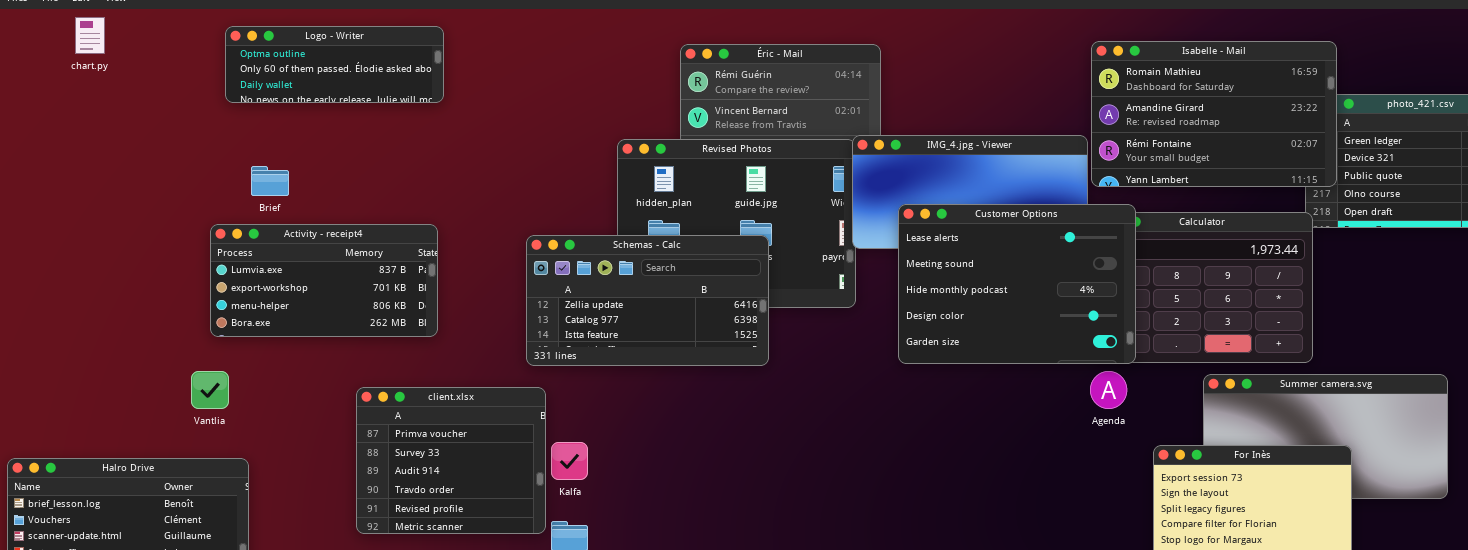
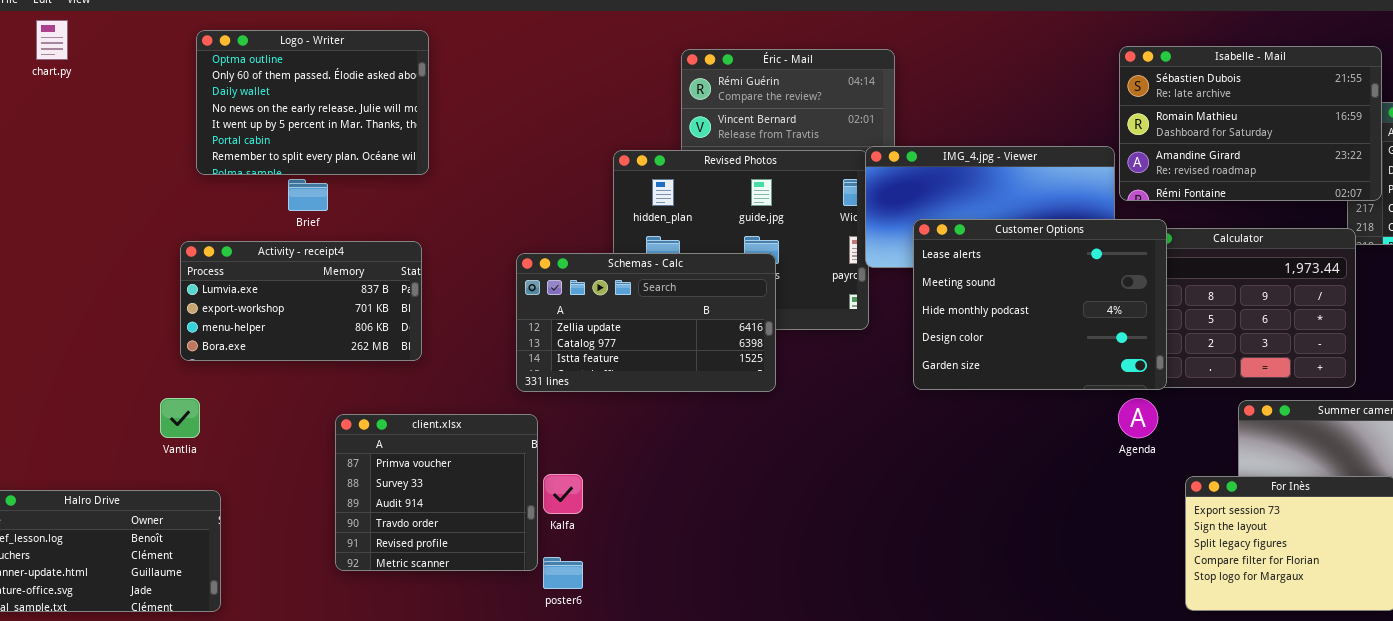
Logo - Writer: [225,26,444,103] -> [196,30,429,175], resized
Isabelle - Mail: [1091,41,1337,187] -> [1119,46,1382,201], scrolled up 1 row
Brief: [251,166,289,196] -> [288,179,328,211], moved

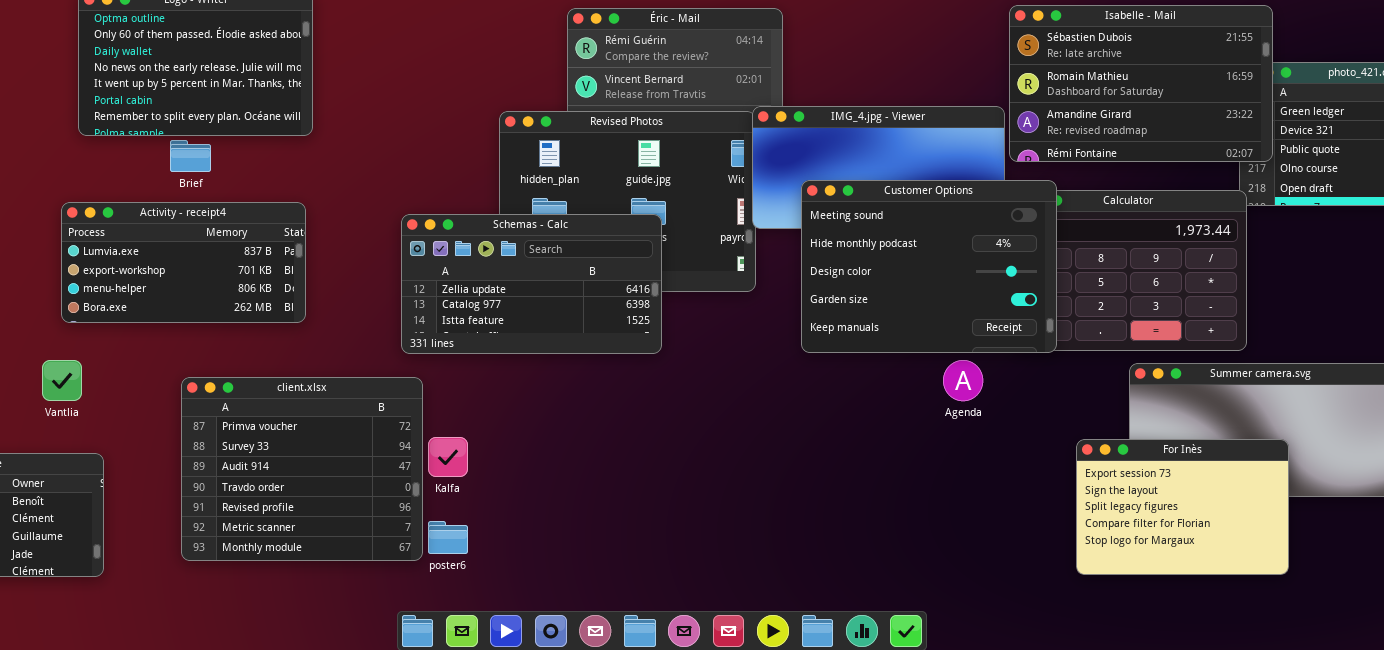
Customer Options: [913,219,1167,390] -> [801,180,1057,353], scrolled down 1 row
Agenda: [1118,398,1158,438] -> [943,360,983,401], moved
client.xlsx: [335,414,538,571] -> [181,377,423,561], resized

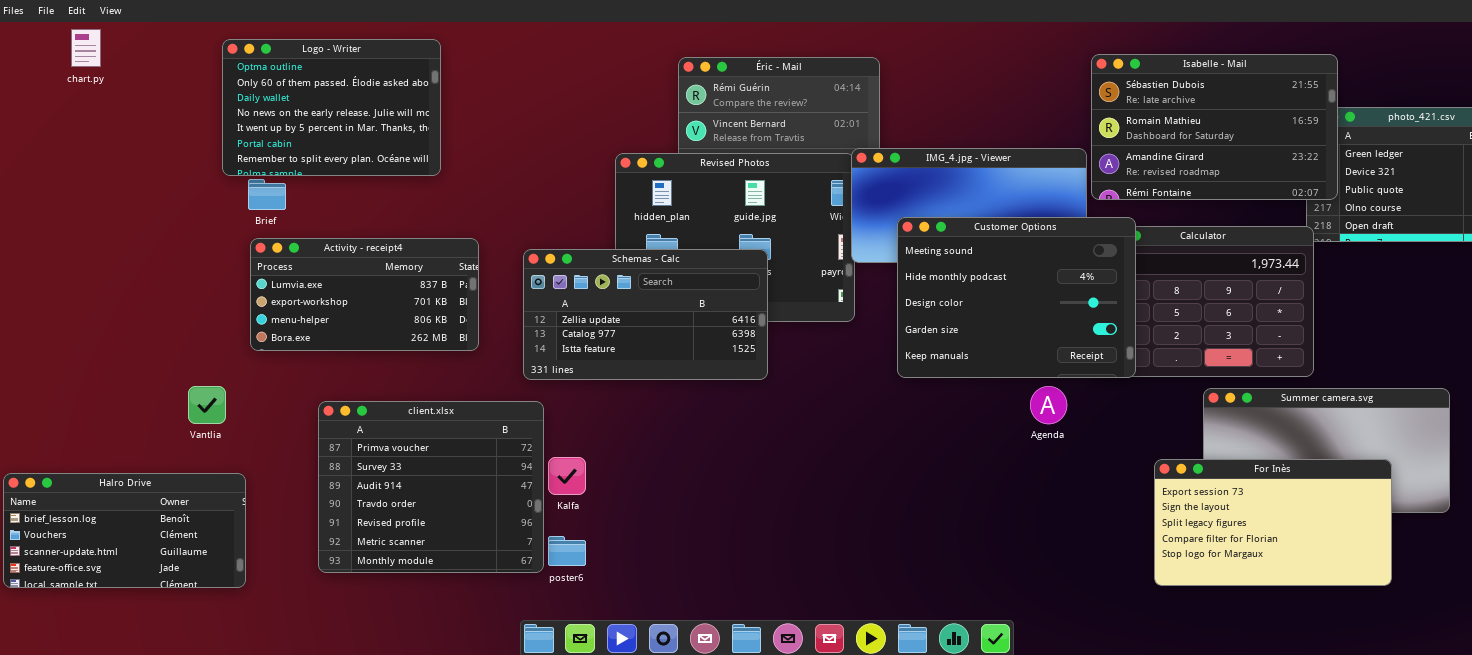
Brief: [170,140,211,172] -> [248,179,286,210], moved
Activity - receipt4: [61,202,306,323] -> [250,238,479,351], moved
For Inès: [1076,439,1289,575] -> [1154,459,1392,586], resized

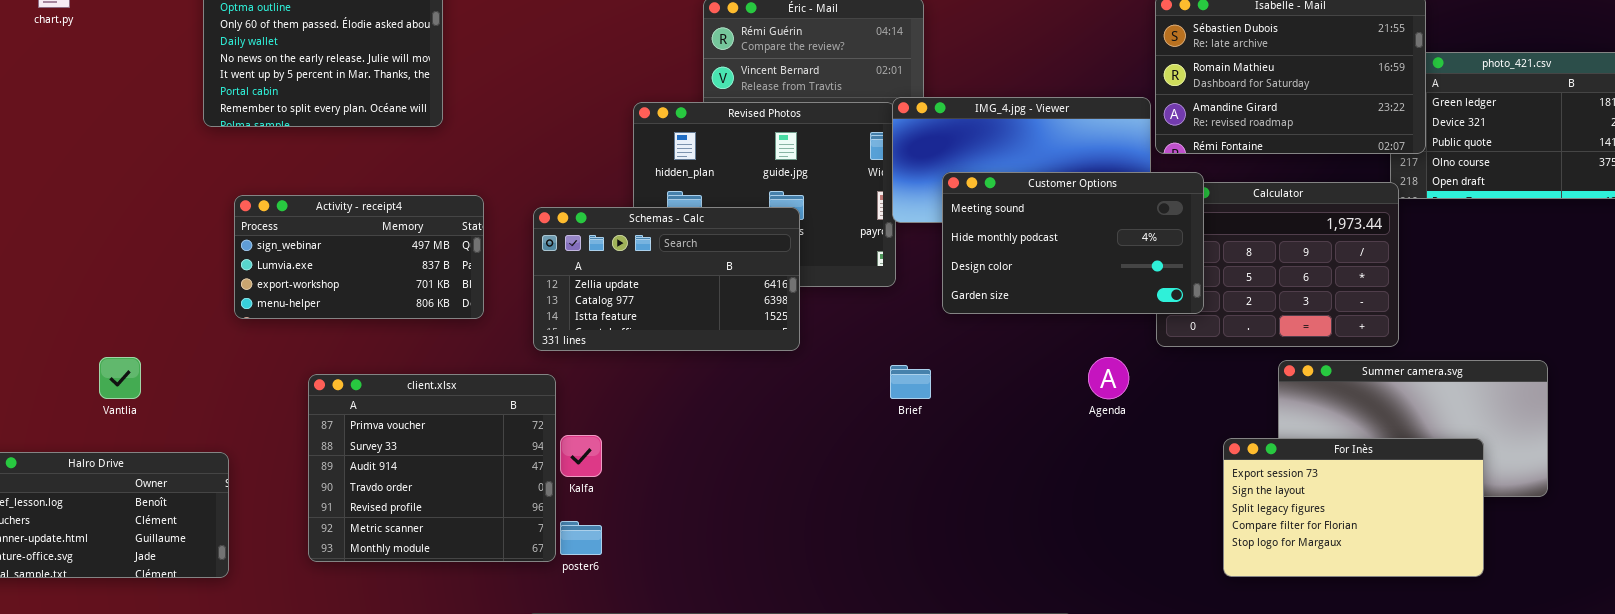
Brief: [248,179,286,210] -> [890,365,931,399], moved
Customer Options: [897,217,1136,378] -> [942,172,1204,314], resized
Activity - receipt4: [250,238,479,351] -> [234,195,484,319], scrolled up 1 row
Vantlia: [188,386,226,424] -> [99,357,141,399], moved

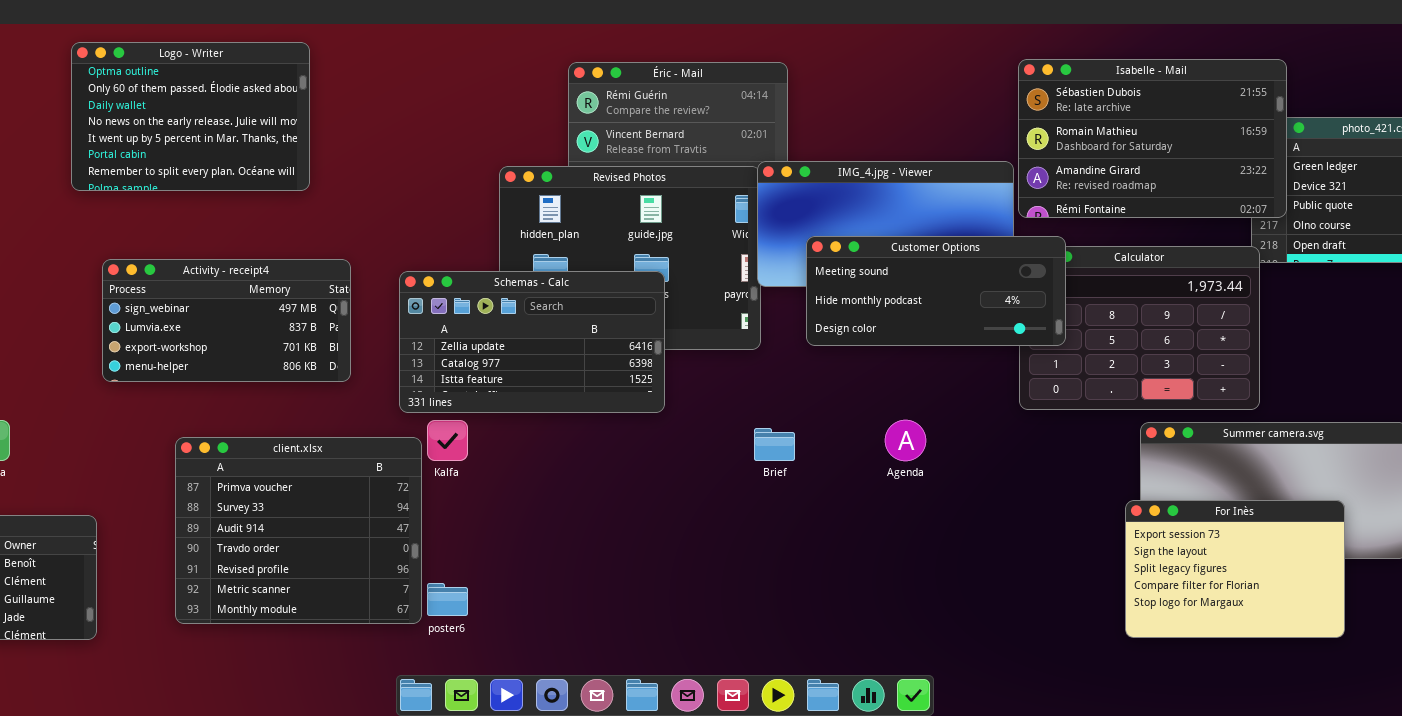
Customer Options: [942,172,1204,314] -> [806,236,1066,346], resized
Agenda: [1088,357,1129,399] -> [885,420,926,461], moved
Kalfa: [560,435,602,477] -> [427,420,468,461], moved
For Inès: [1223,438,1484,577] -> [1125,500,1345,638], resized

